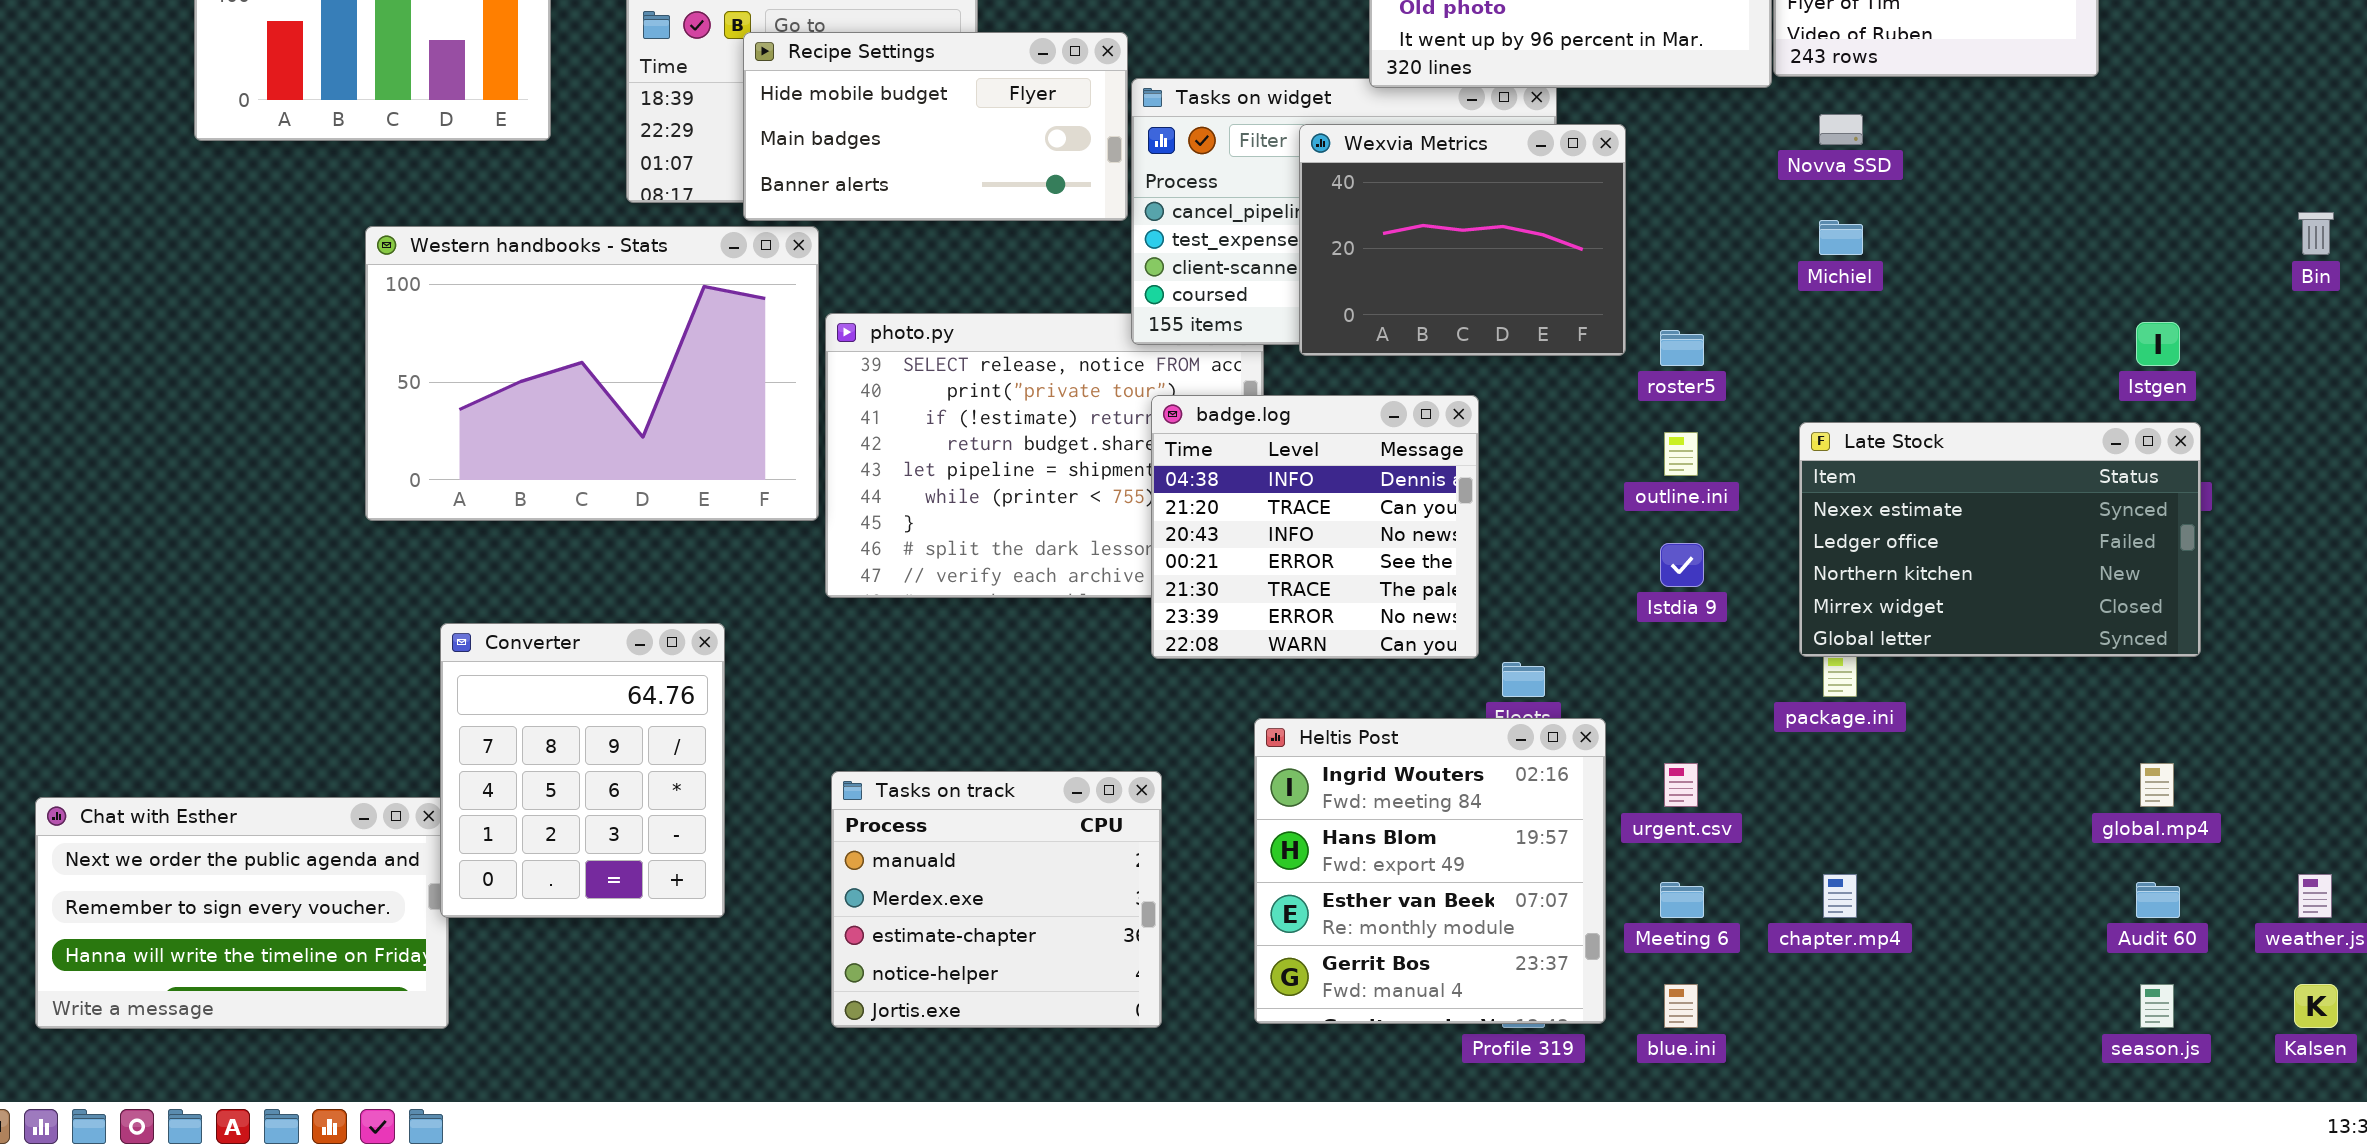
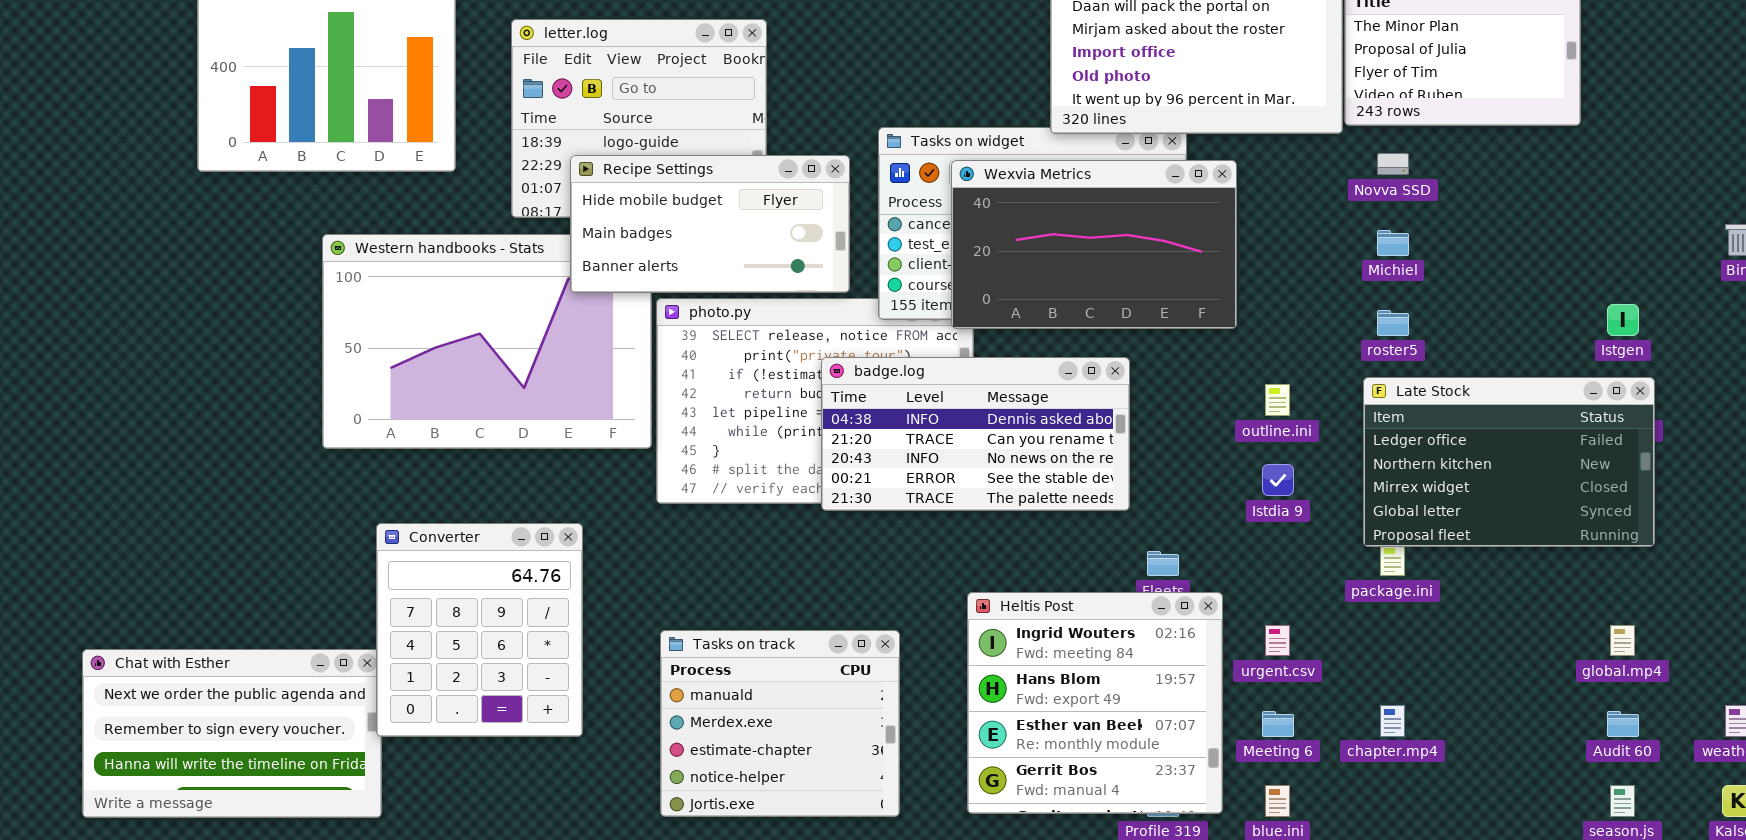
Recipe Settings: [743,32,1128,221] -> [570,155,850,293], moved
Wexvia Metrics: [1299,124,1626,356] -> [951,160,1237,329], resized
roster5: [1660,330,1704,366] -> [1377,310,1409,336], moved
badge.log: [1151,395,1479,659] -> [821,357,1130,511], resized
Late Stock: [1799,422,2201,657] -> [1363,377,1655,547], scrolled down 1 row

